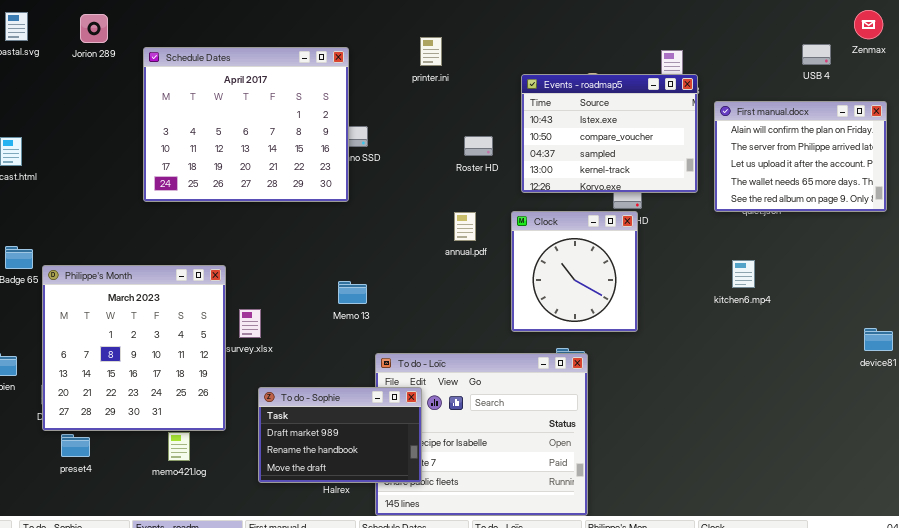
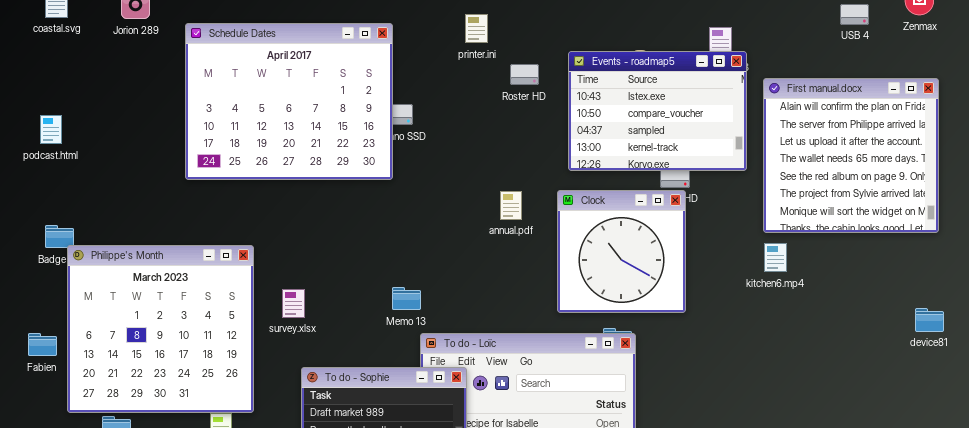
USB 4: [802,44,831,65] -> [840,4,869,25], moved
First manual.docx: [714,101,887,212] -> [763,78,939,233], resized
Roster HD: [464,136,493,156] -> [510,64,539,85], moved
kitchen6.mp4: [732,260,755,288] -> [764,243,787,272], moved
Philippe's Month: [42,265,226,431] -> [67,245,254,413], moved
Memo 13: [338,281,367,304] -> [392,287,421,310], moved

